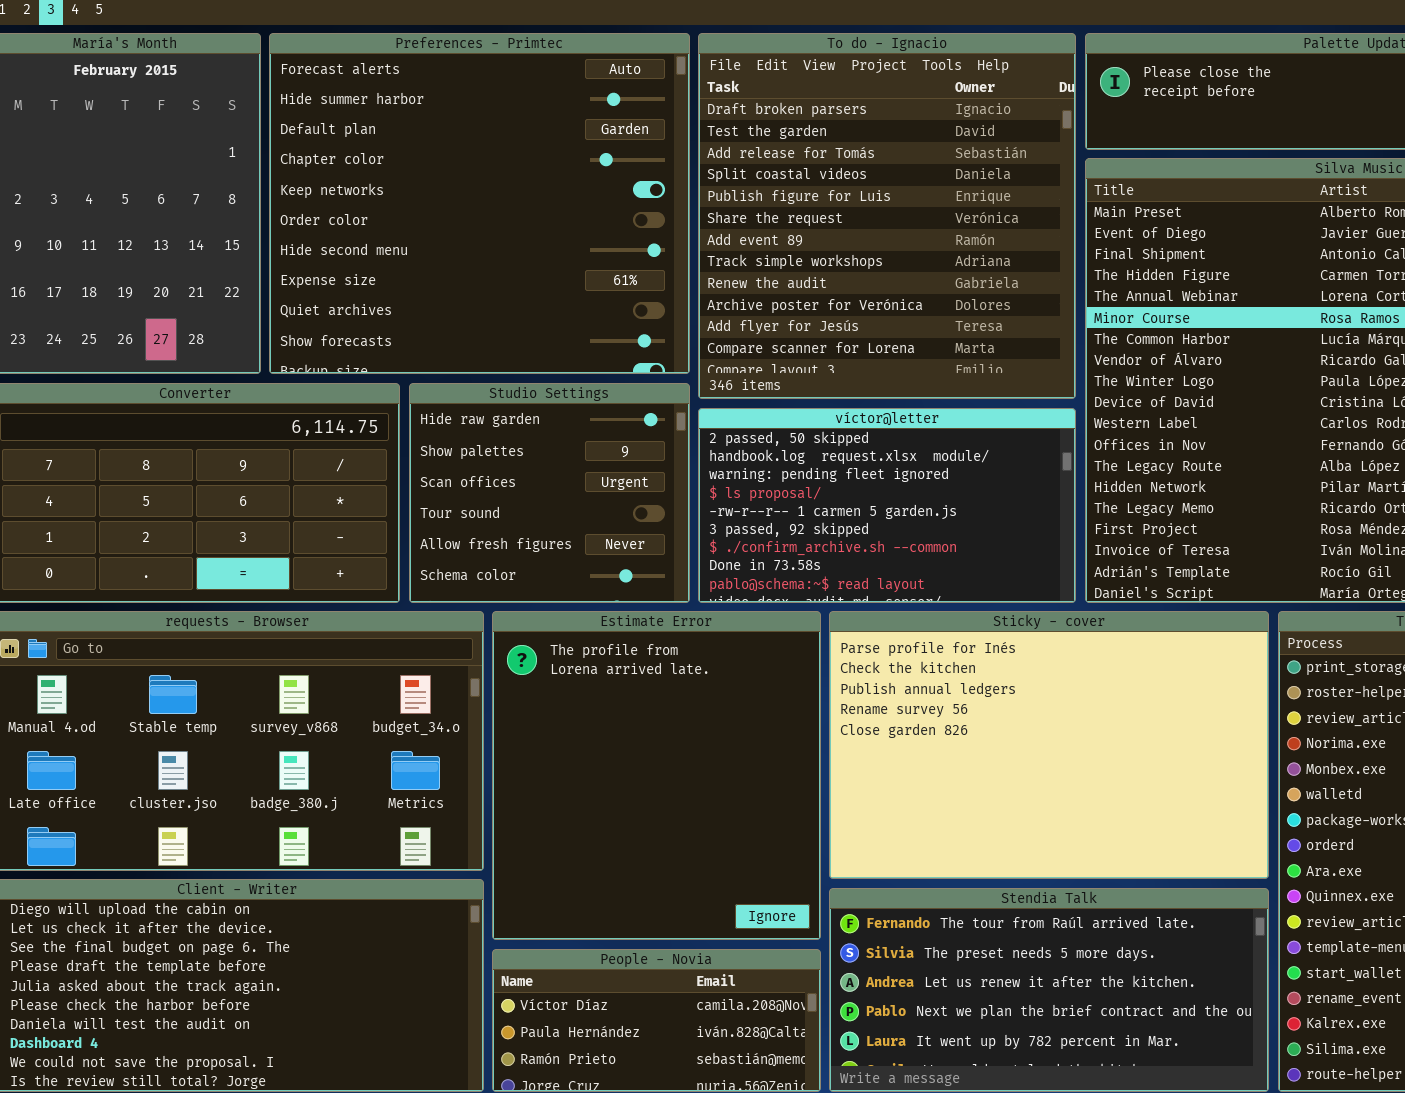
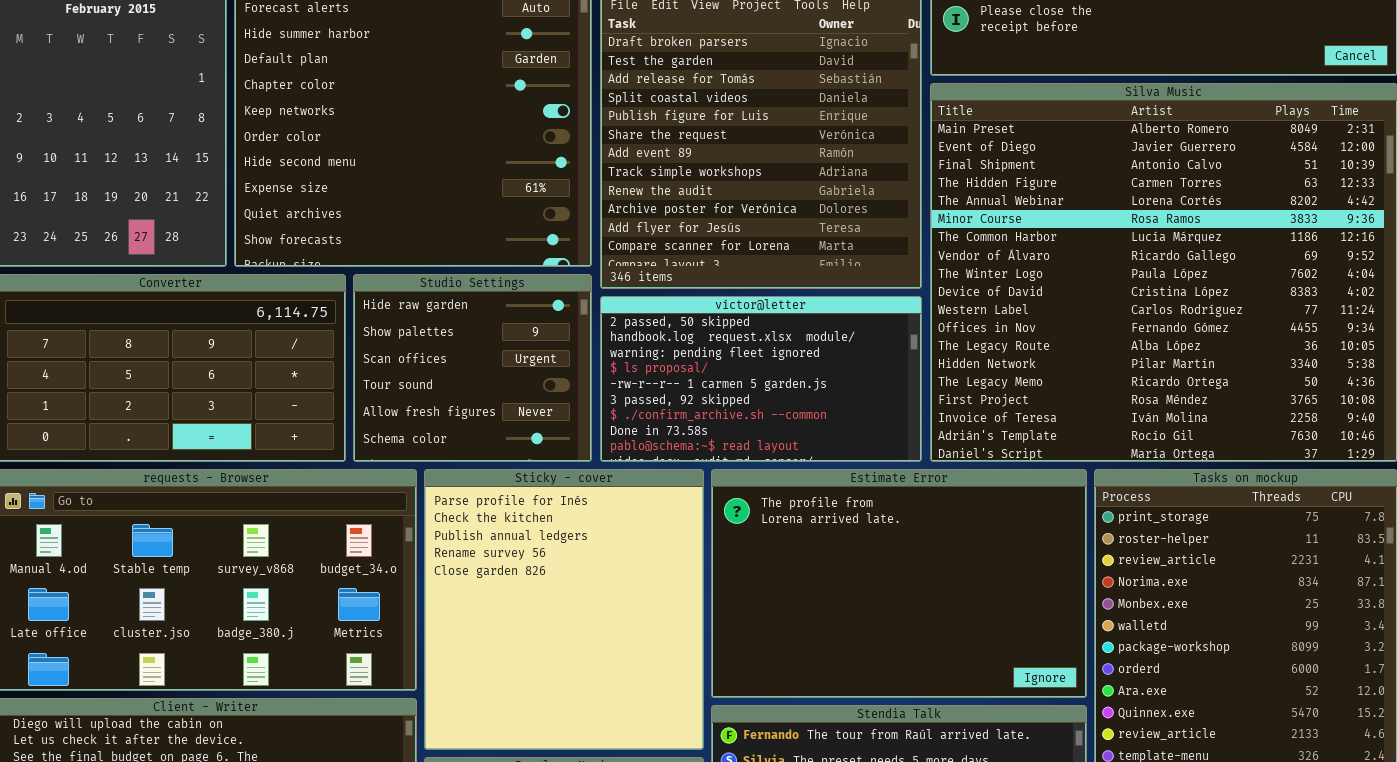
Estimate Error: [492,611,821,940] -> [711,469,1087,698], moved, resized
Sticky - cover: [829,611,1269,879] -> [424,469,704,750], moved, resized

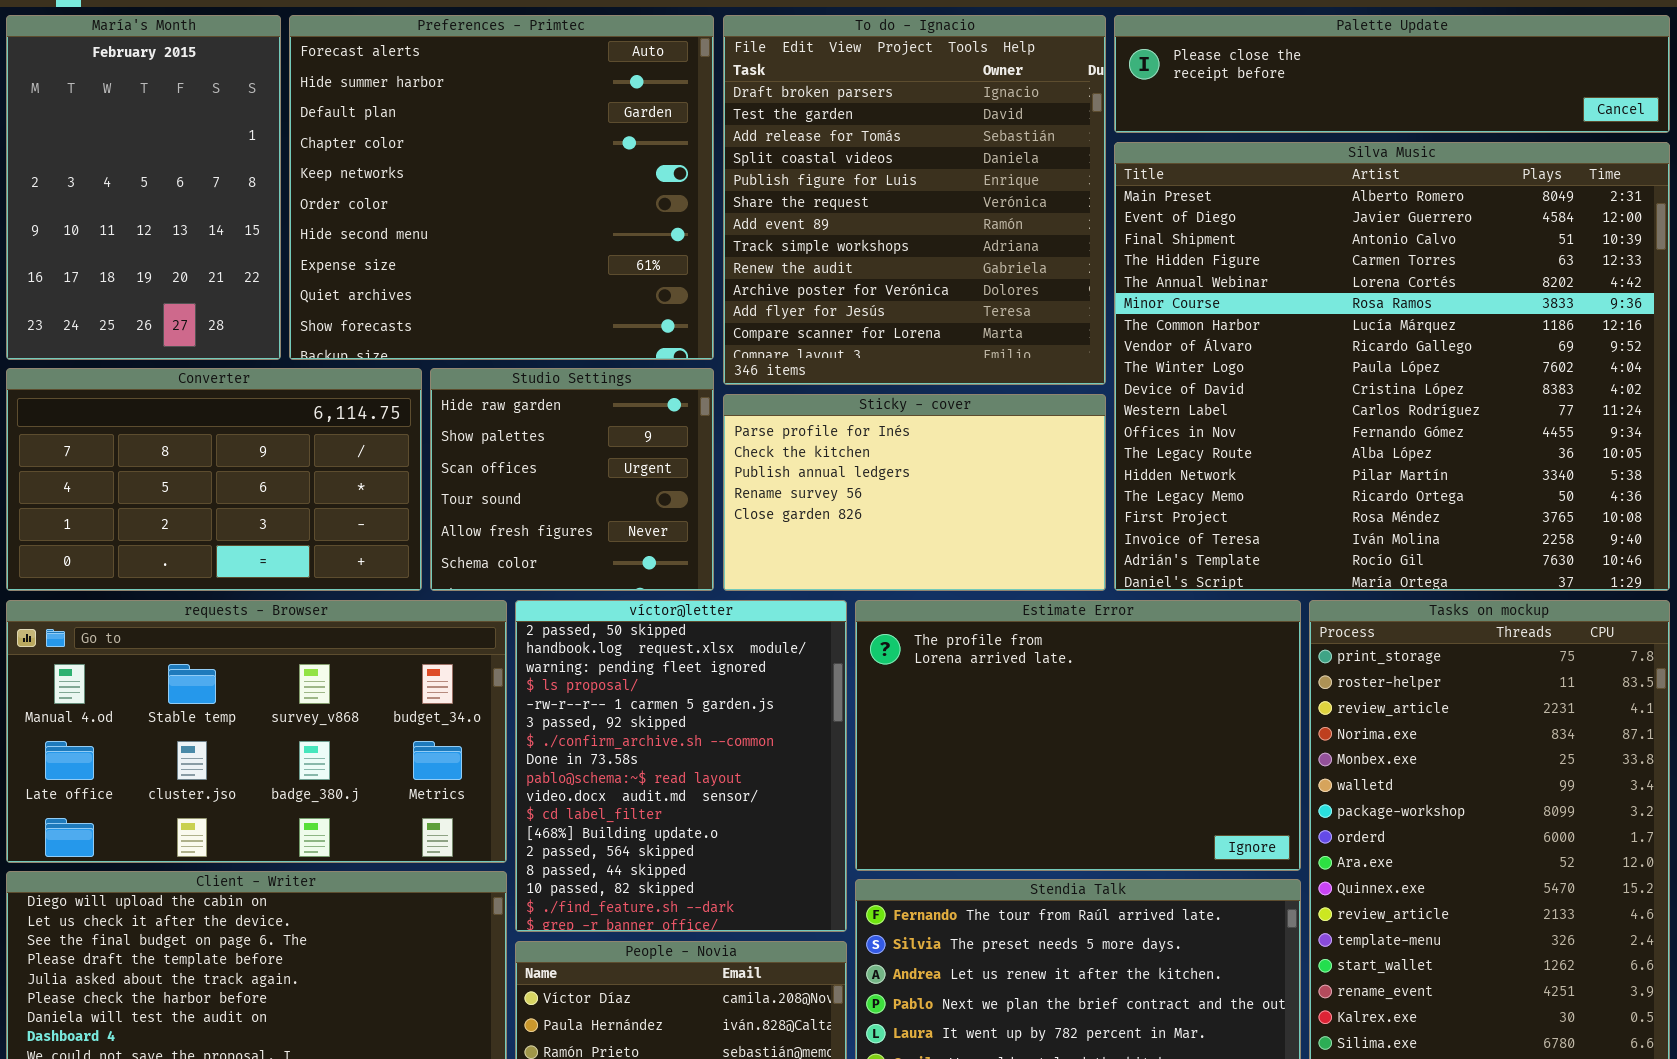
víctor@letter: [600,296,922,462] -> [515,600,847,932], moved, resized
Sticky - cover: [424,469,704,750] -> [723,394,1106,591], moved, resized

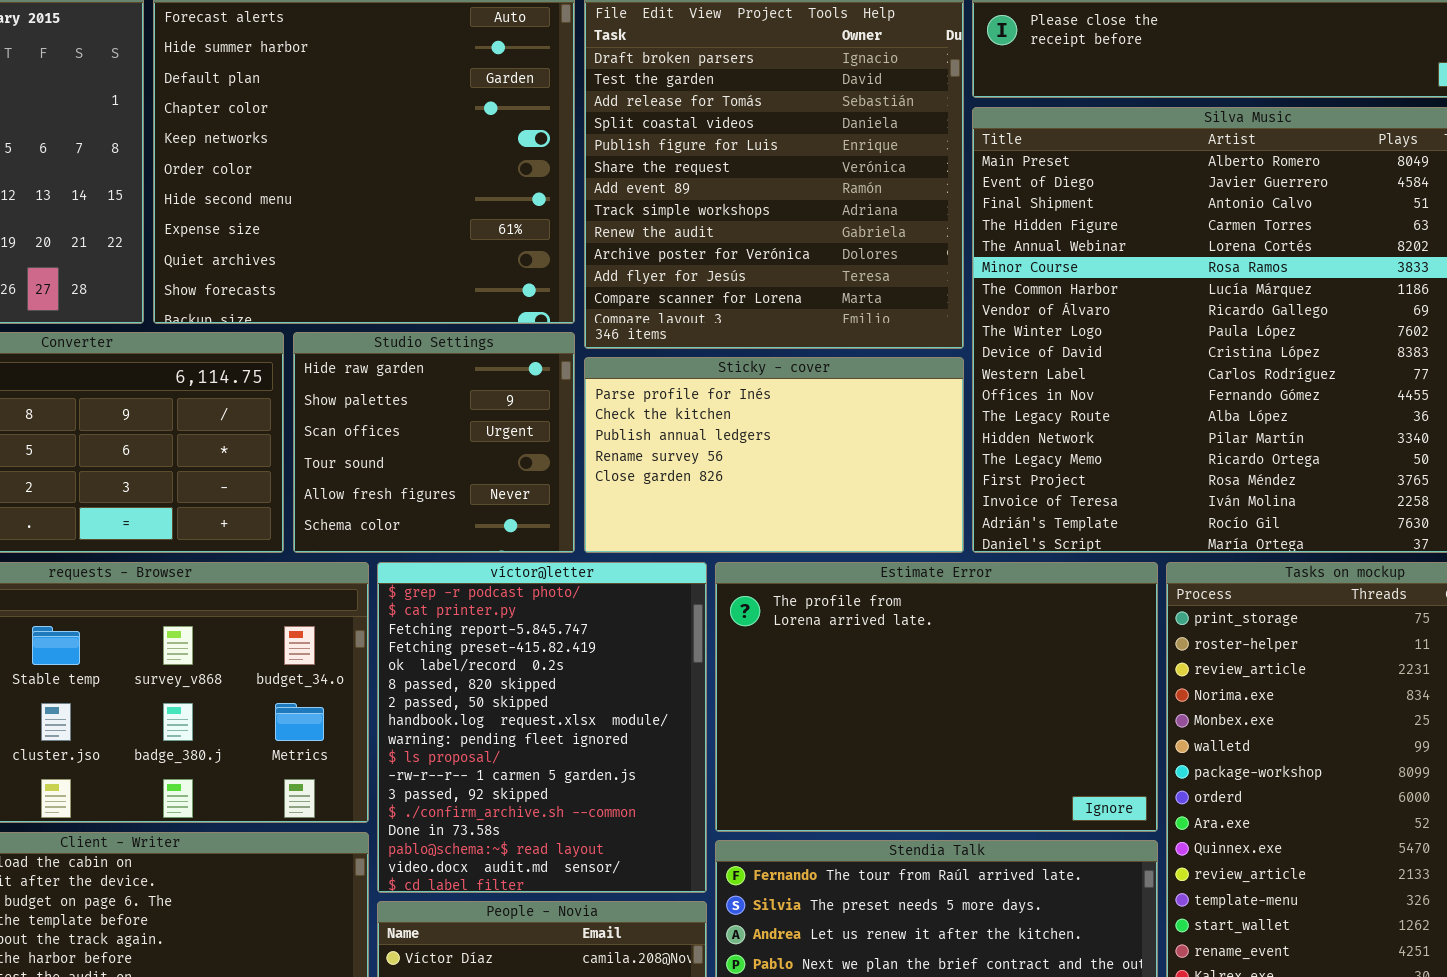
víctor@letter: [515,600,847,932] -> [377,562,707,893], scrolled up 6 rows

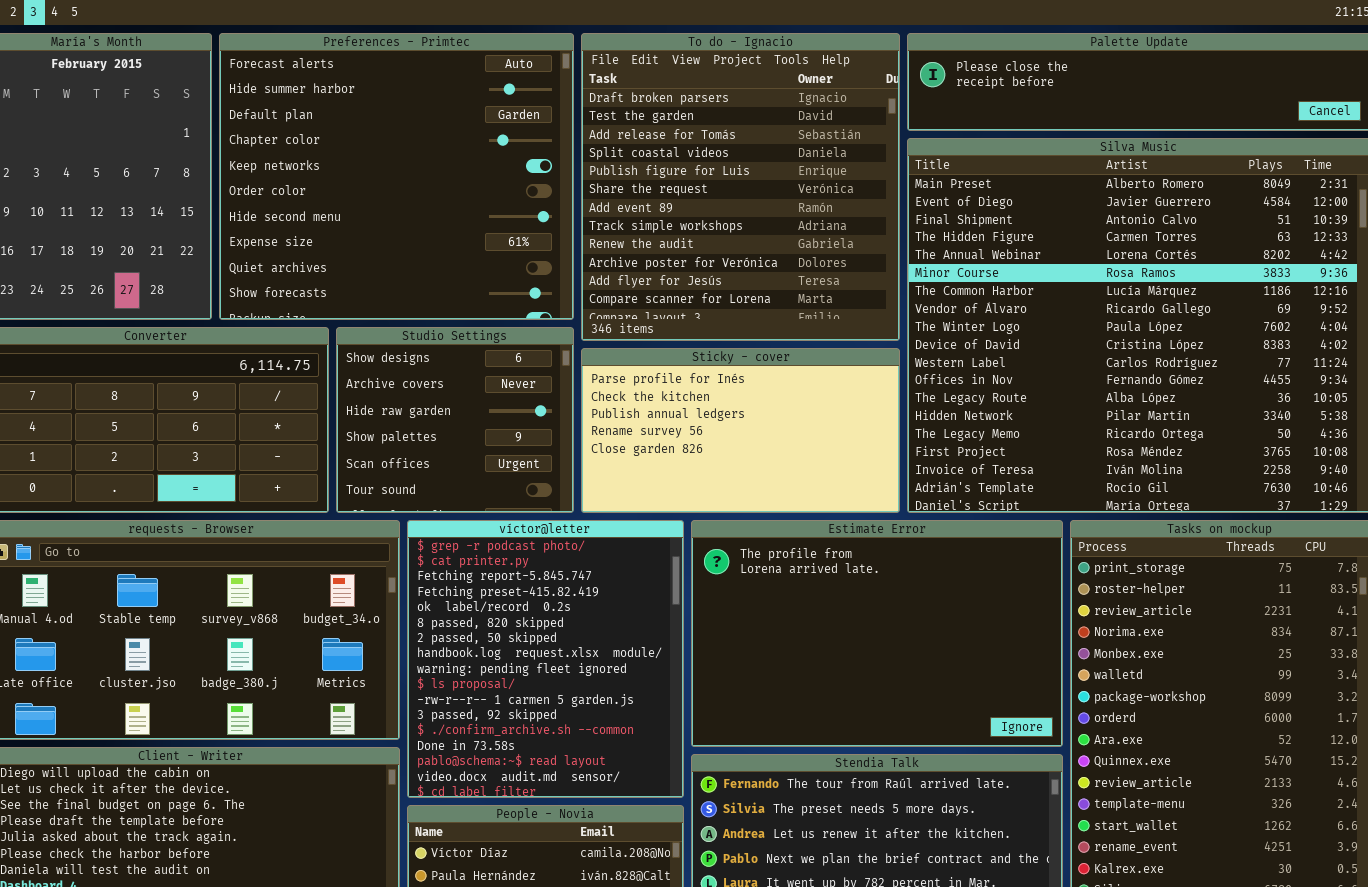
Studio Settings: [293,332,575,553] -> [336,327,574,513], scrolled up 2 rows

